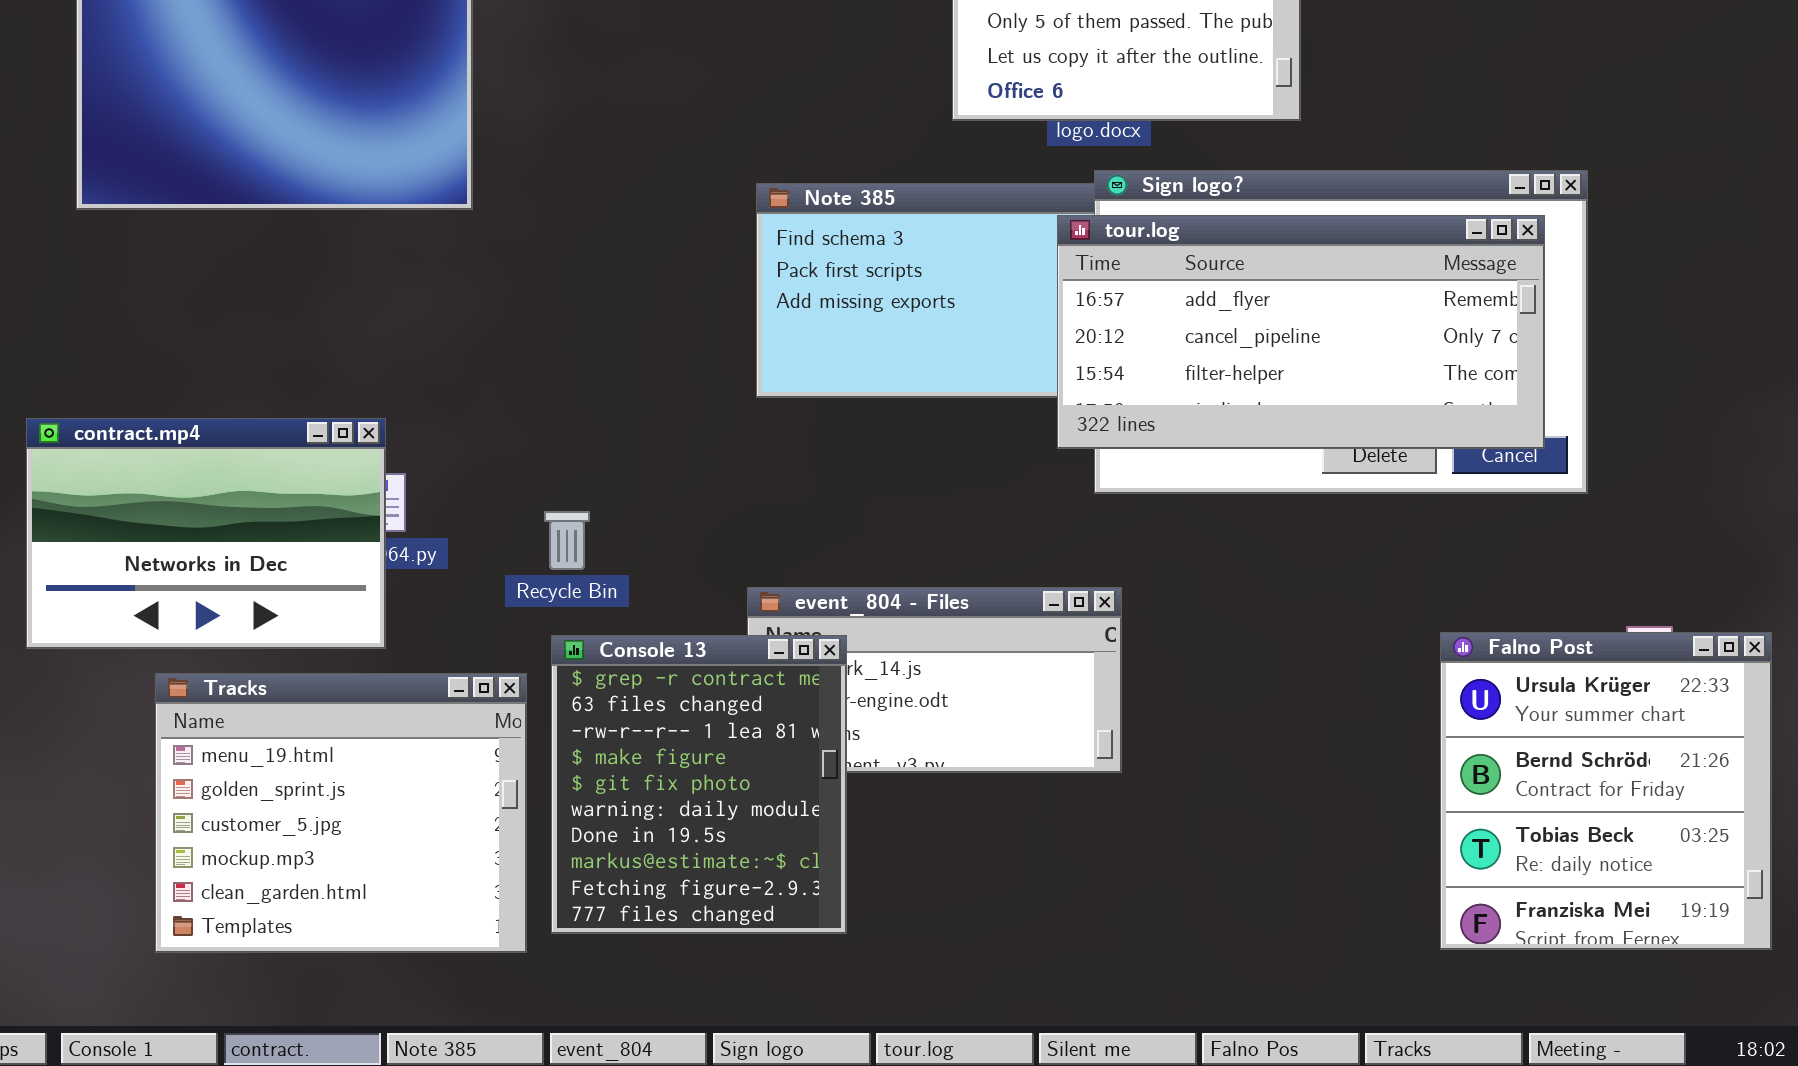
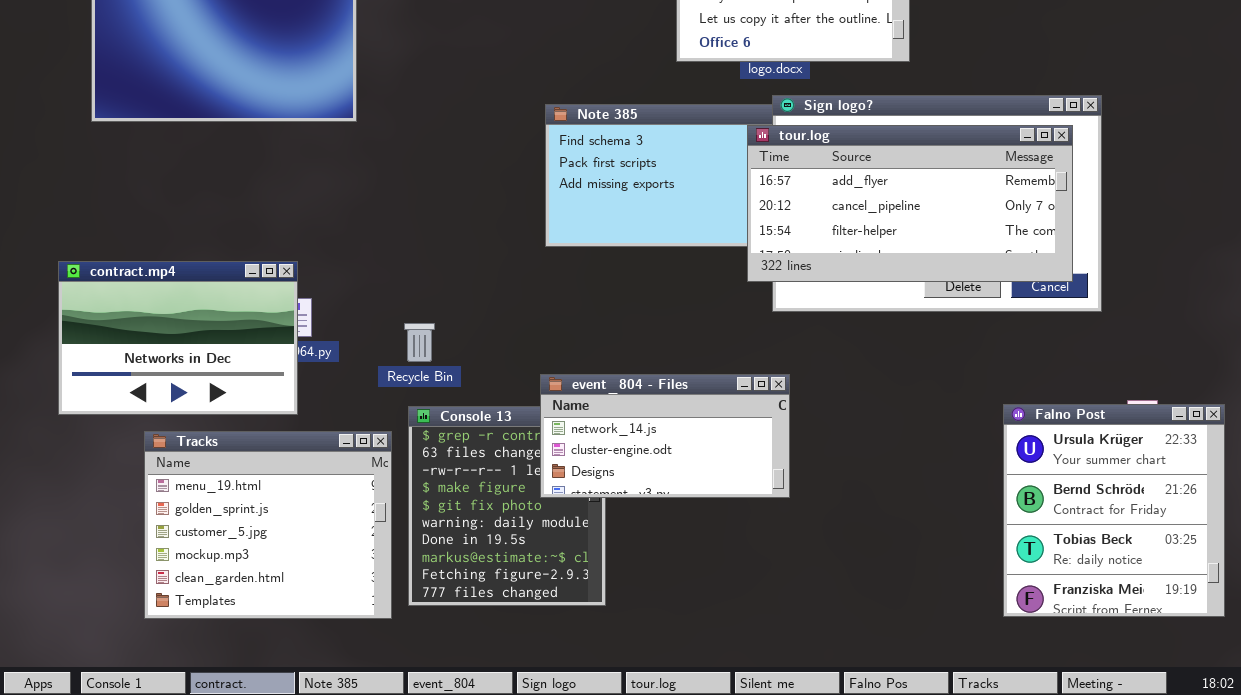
event_804 - Files: [747,587,1122,773] -> [540,374,790,498], raised

